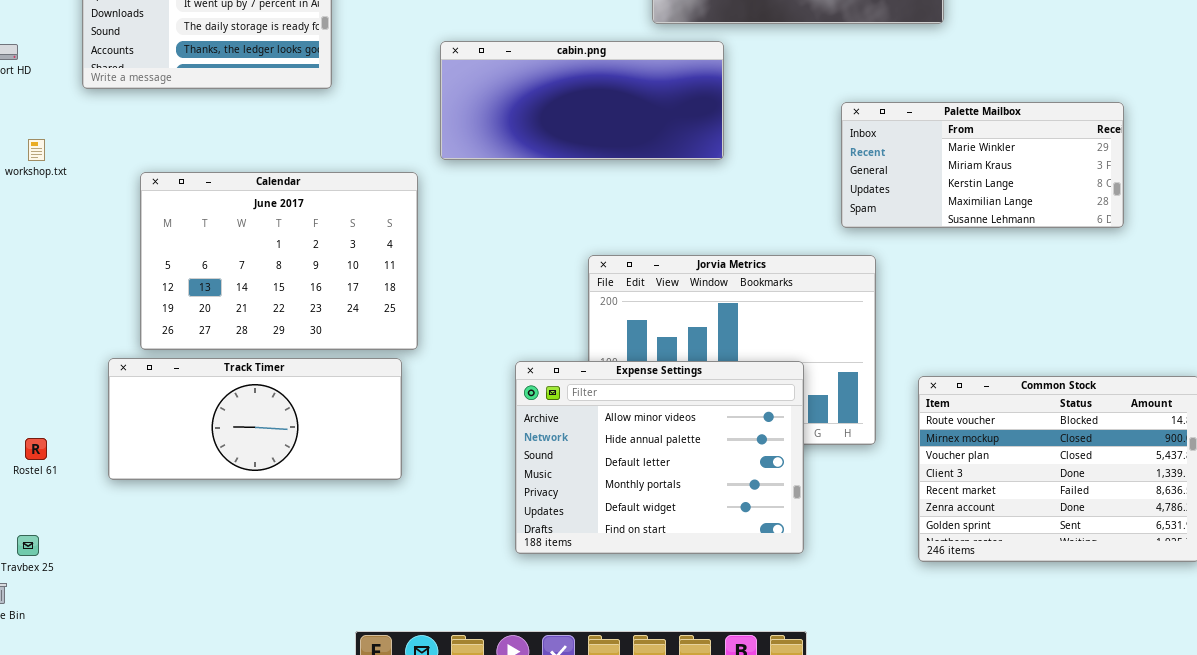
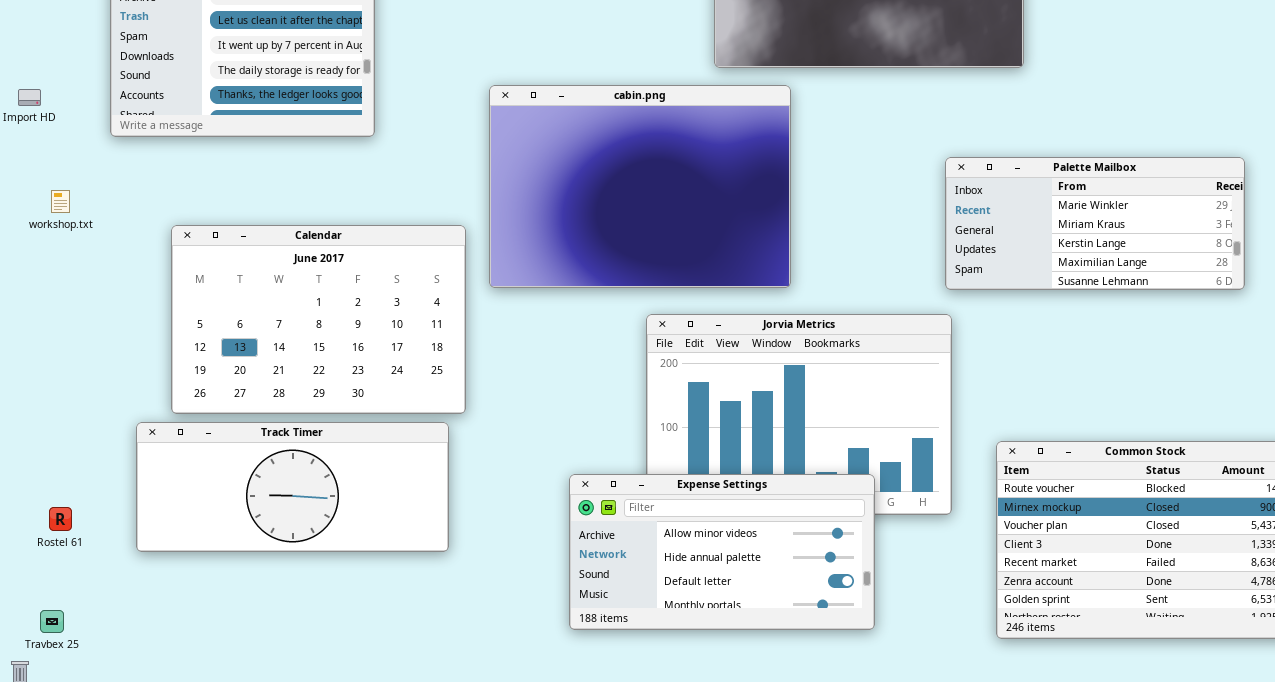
cabin.png: [440,41,724,160] -> [489,85,791,288], resized
Palette Mailbox: [841,102,1124,228] -> [945,157,1245,290], moved
Expense Settings: [515,361,804,554] -> [569,474,875,630], resized

